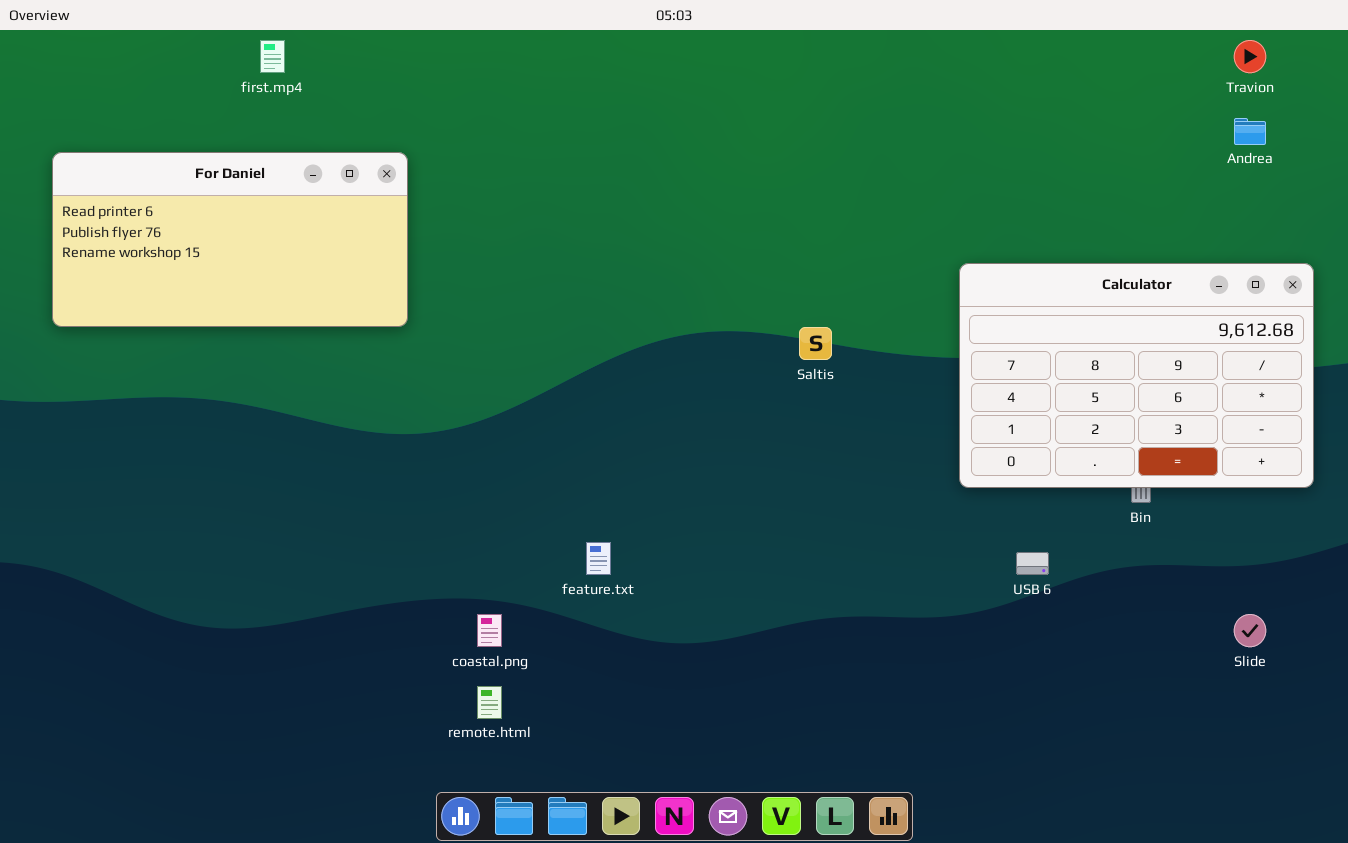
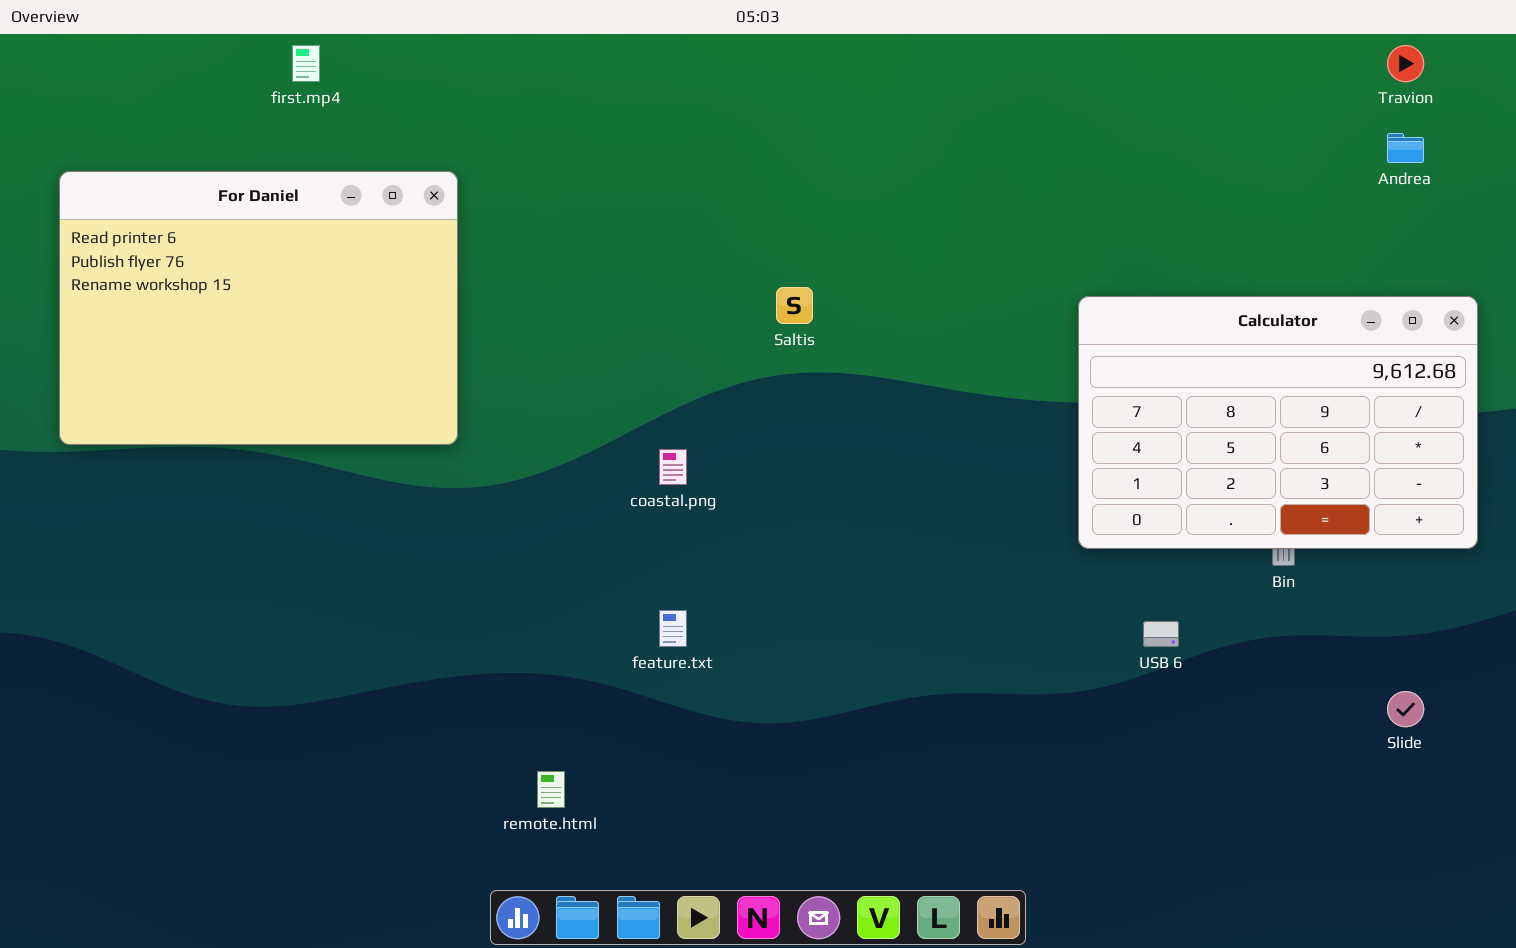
For Daniel: [52,152,408,327] -> [59,171,458,445], resized
Saltis: [799,327,832,360] -> [776,287,813,324], moved
coastal.png: [477,614,502,647] -> [659,449,687,485], moved

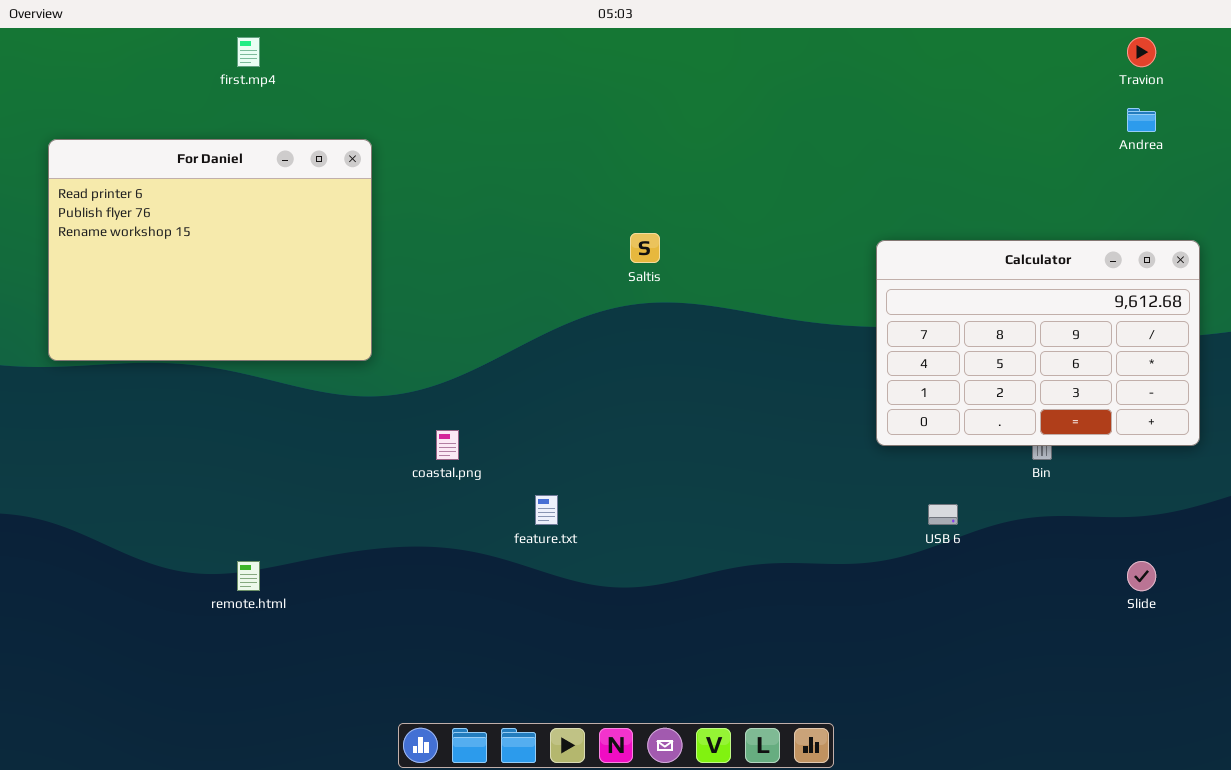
coastal.png: [659,449,687,485] -> [436,430,459,460], moved
remote.html: [537,771,565,808] -> [237,561,260,591], moved

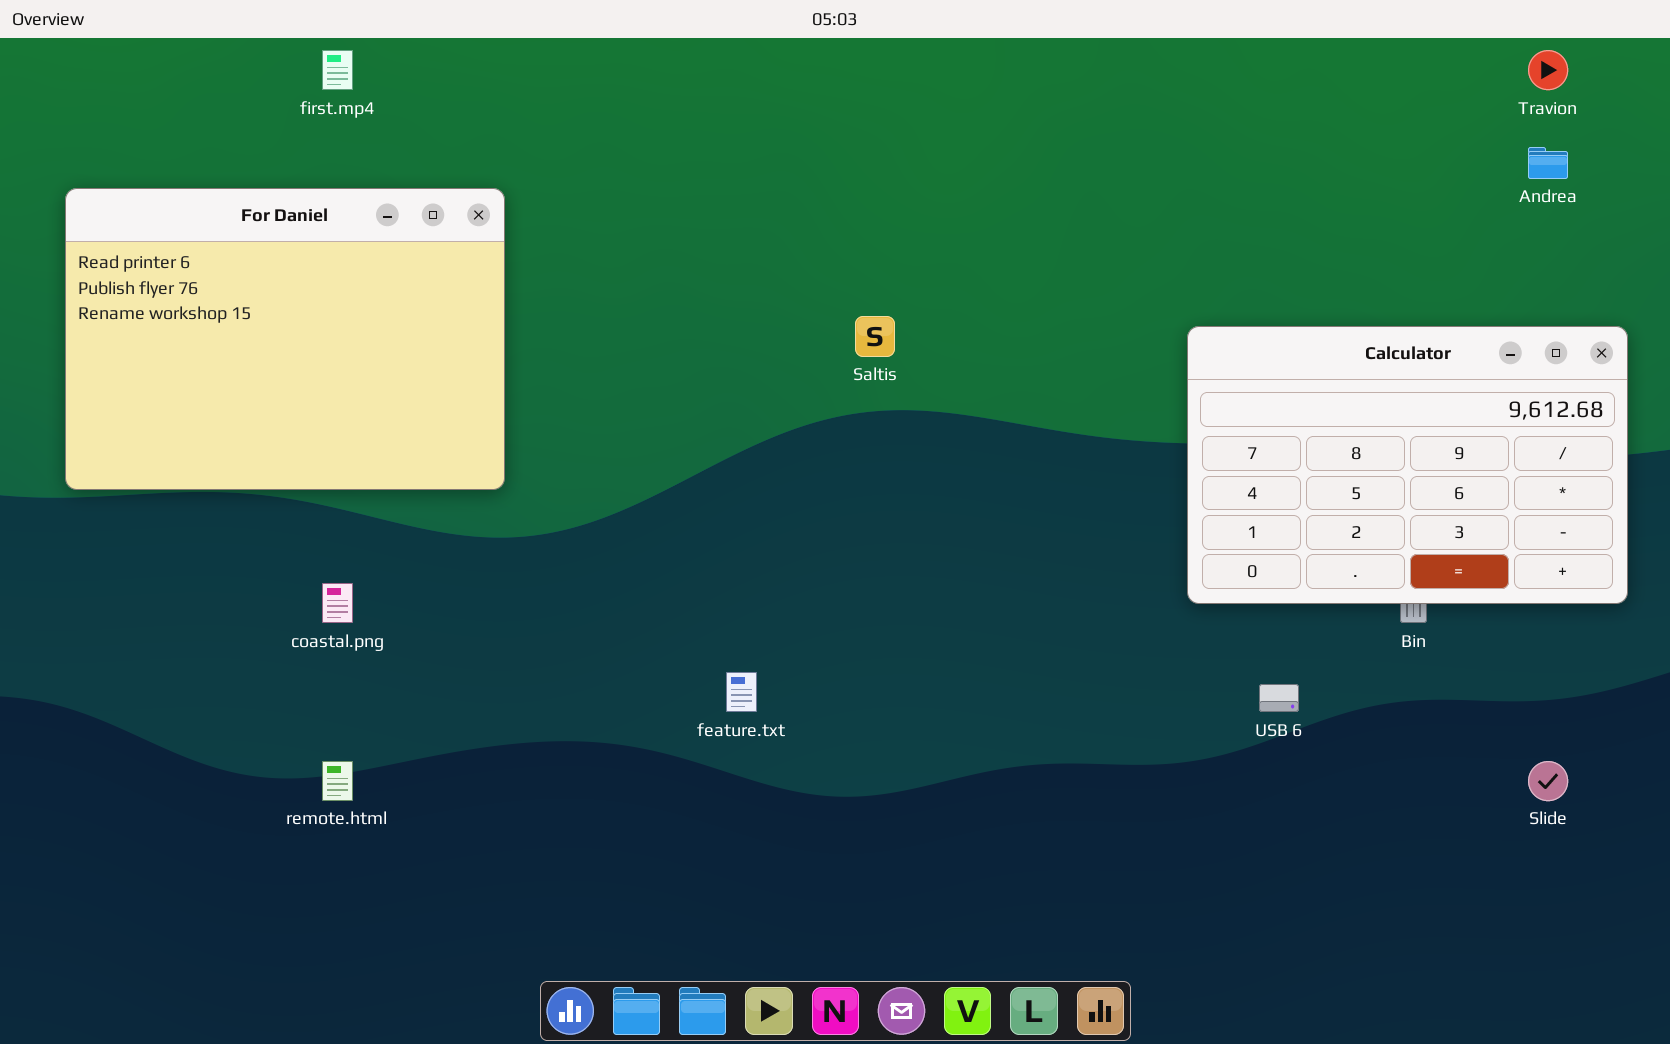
coastal.png: [436,430,459,460] -> [322,583,353,623], moved

